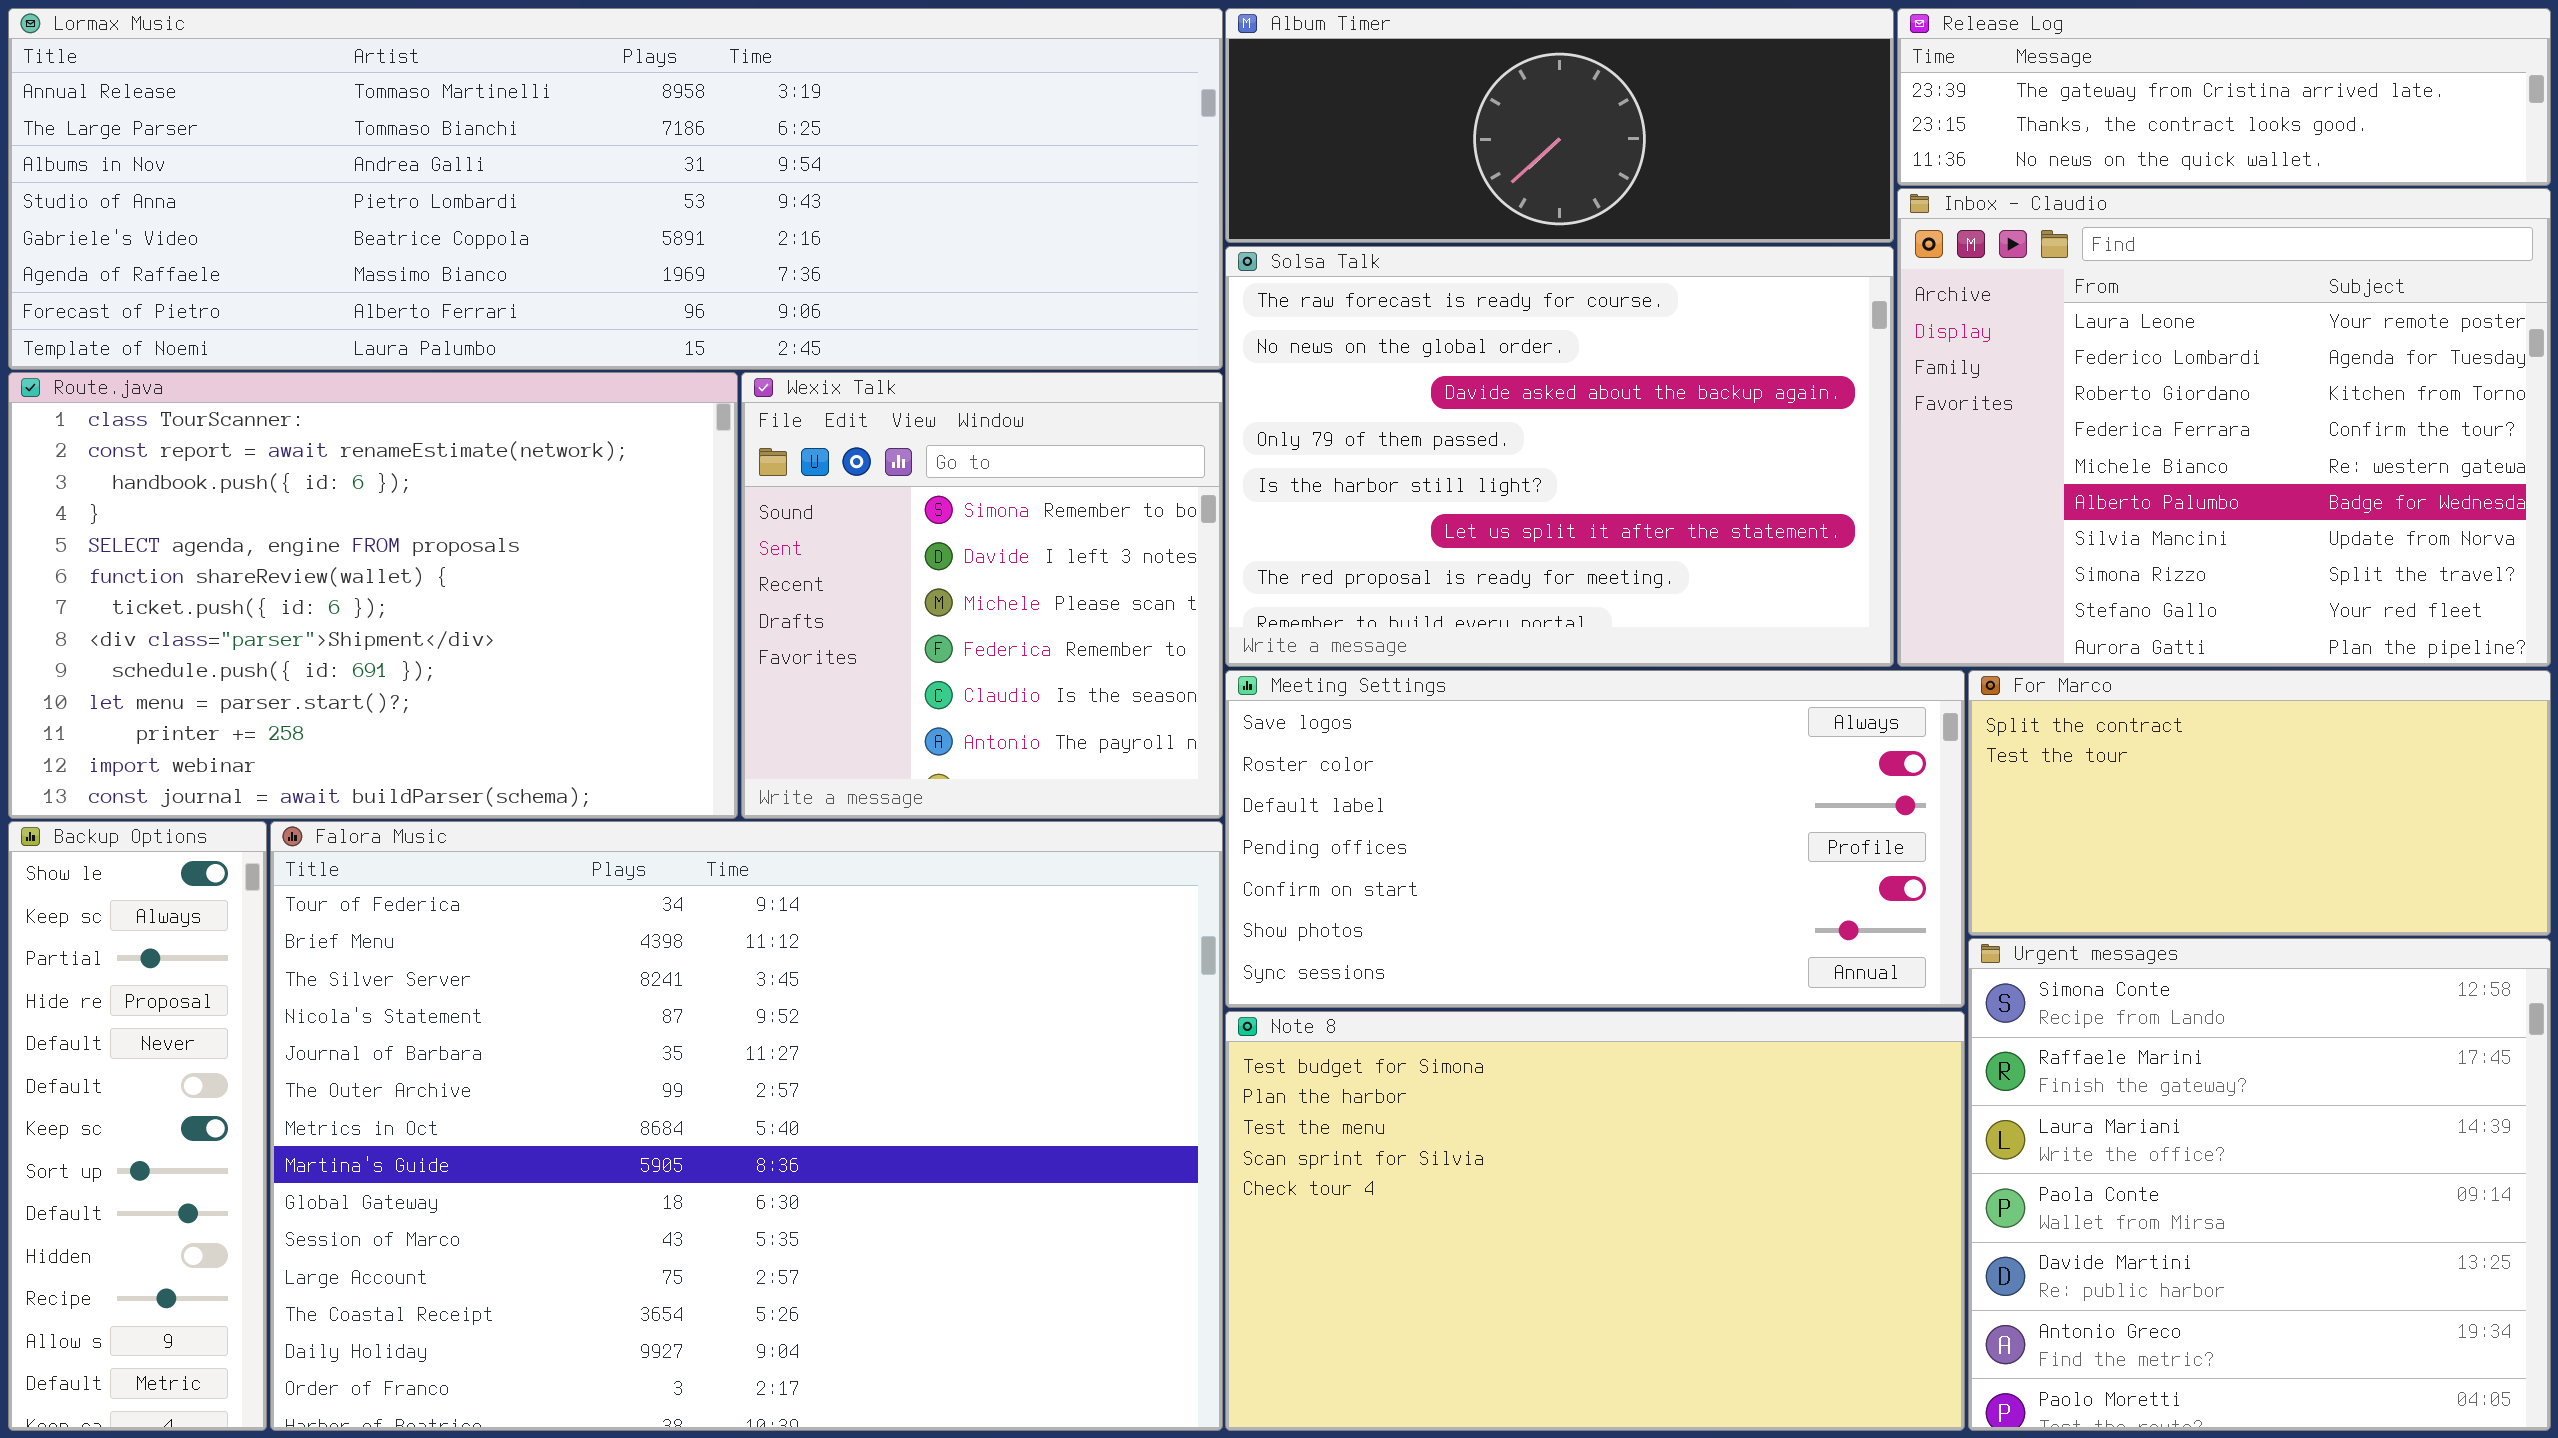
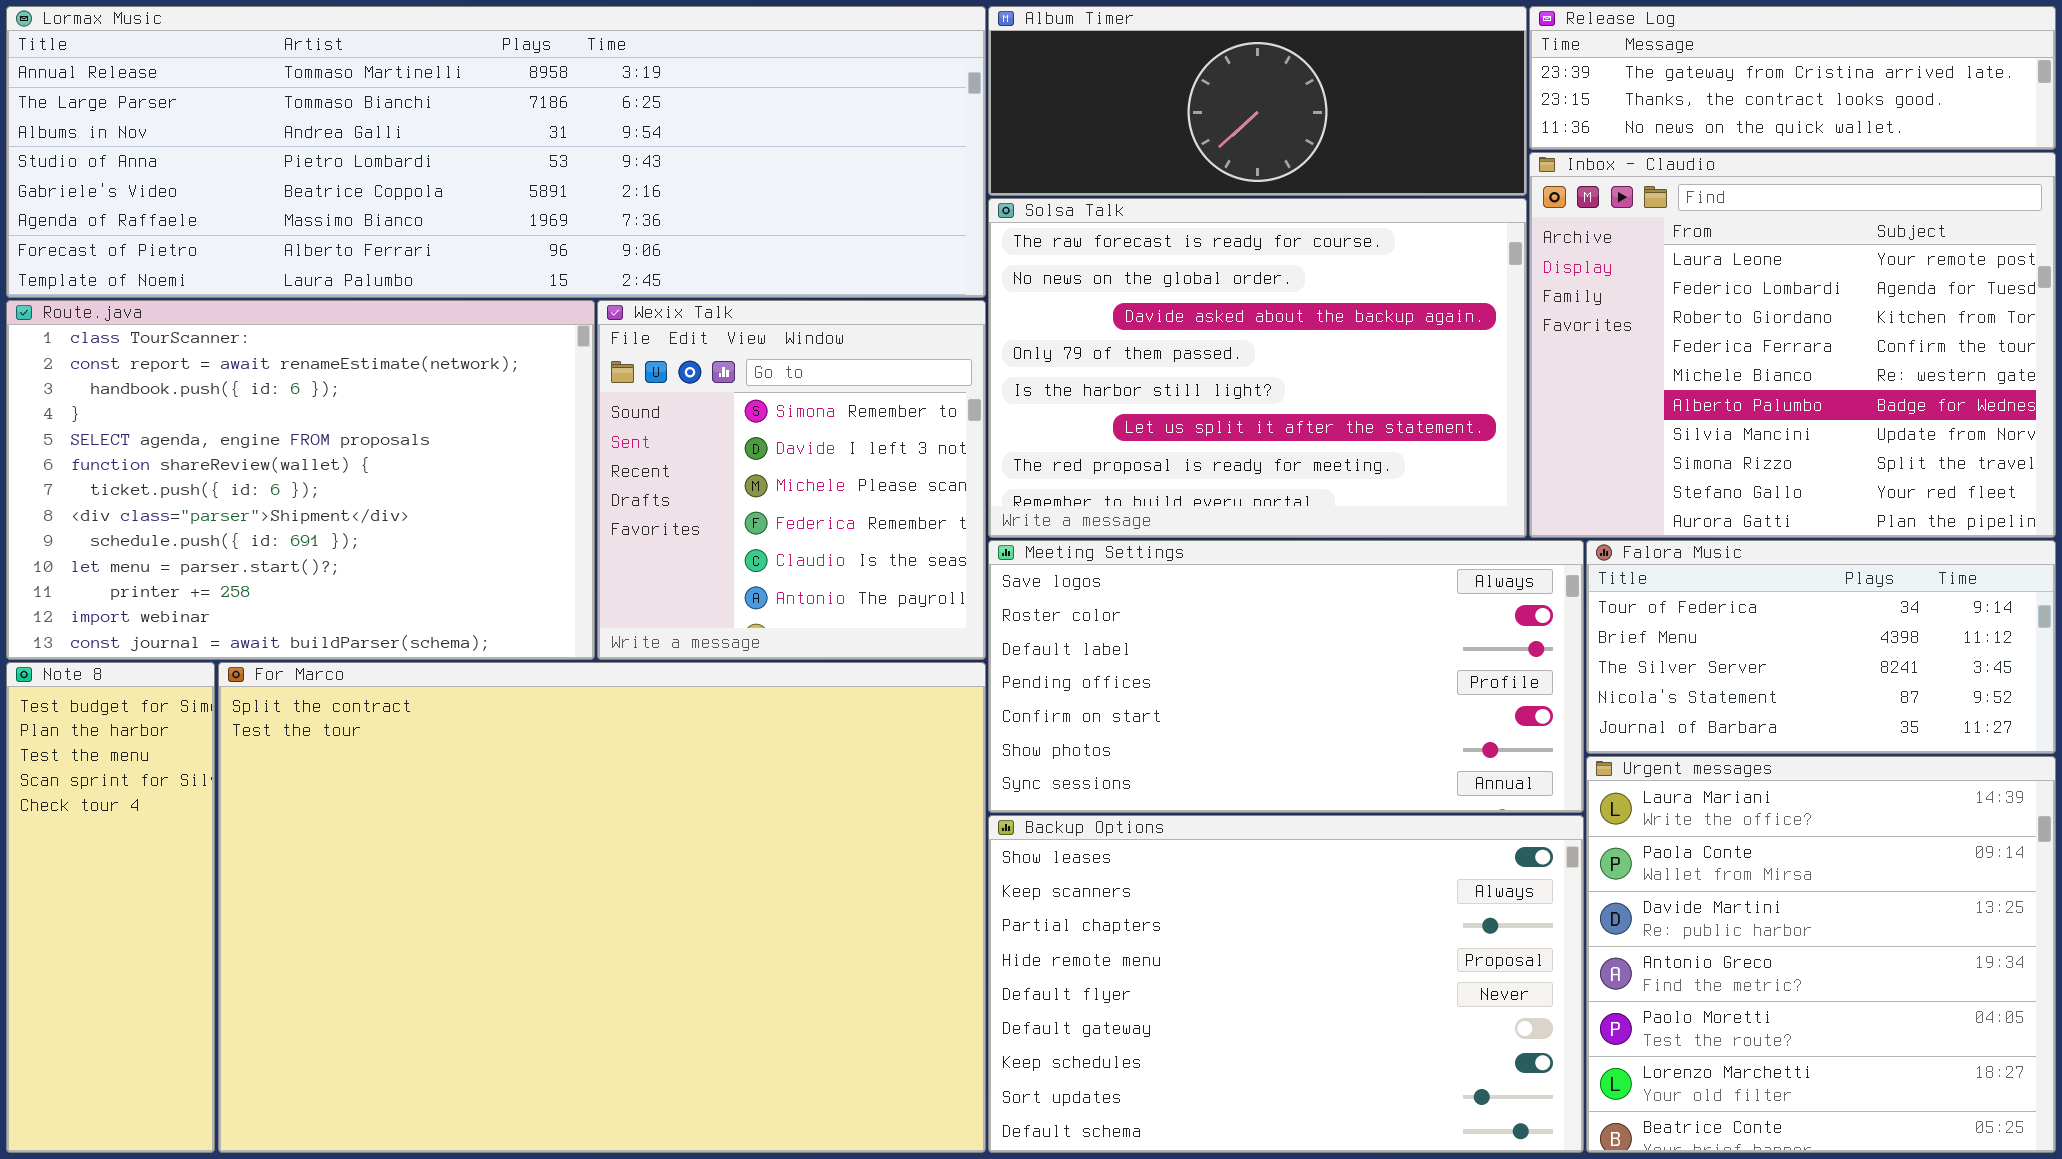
For Marco: [1968,670,2551,936] -> [218,662,986,1153], moved, resized
Backup Options: [8,821,267,1431] -> [988,815,1584,1153], moved, resized
Falora Music: [270,821,1223,1431] -> [1586,540,2056,754], moved, resized
Urgent messages: [1968,938,2551,1431] -> [1586,756,2056,1153], scrolled down 2 rows
Note 8: [1225,1011,1965,1431] -> [6,662,215,1153], moved, resized

